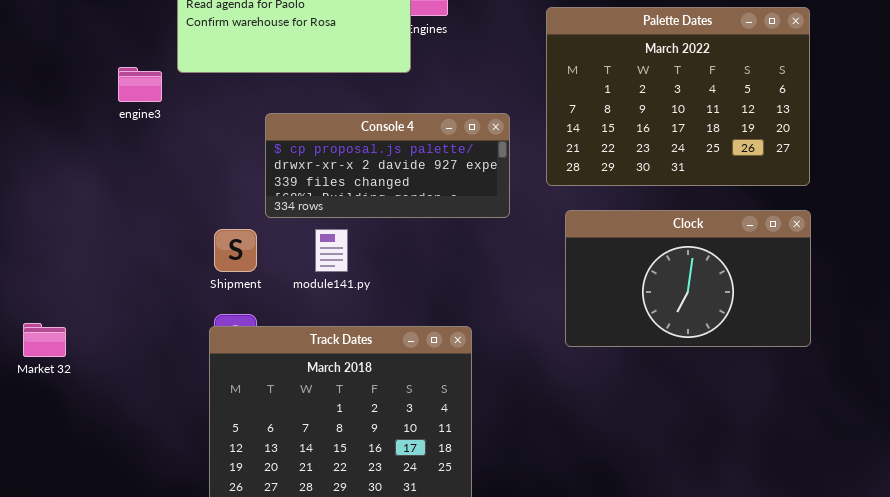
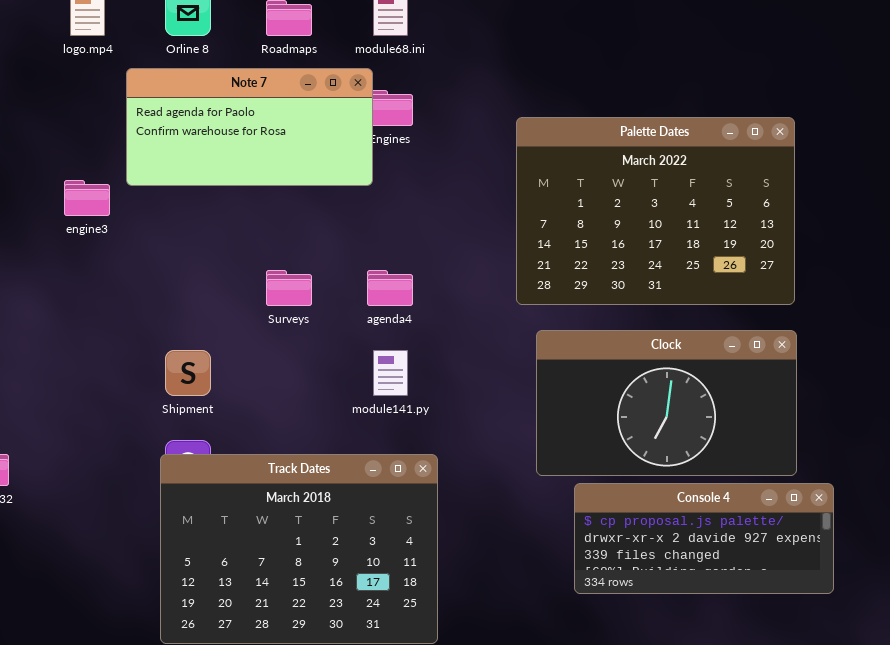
Console 4: [265,113,510,218] -> [574,483,834,594], moved
module141.py: [315,229,348,272] -> [373,350,408,396], moved

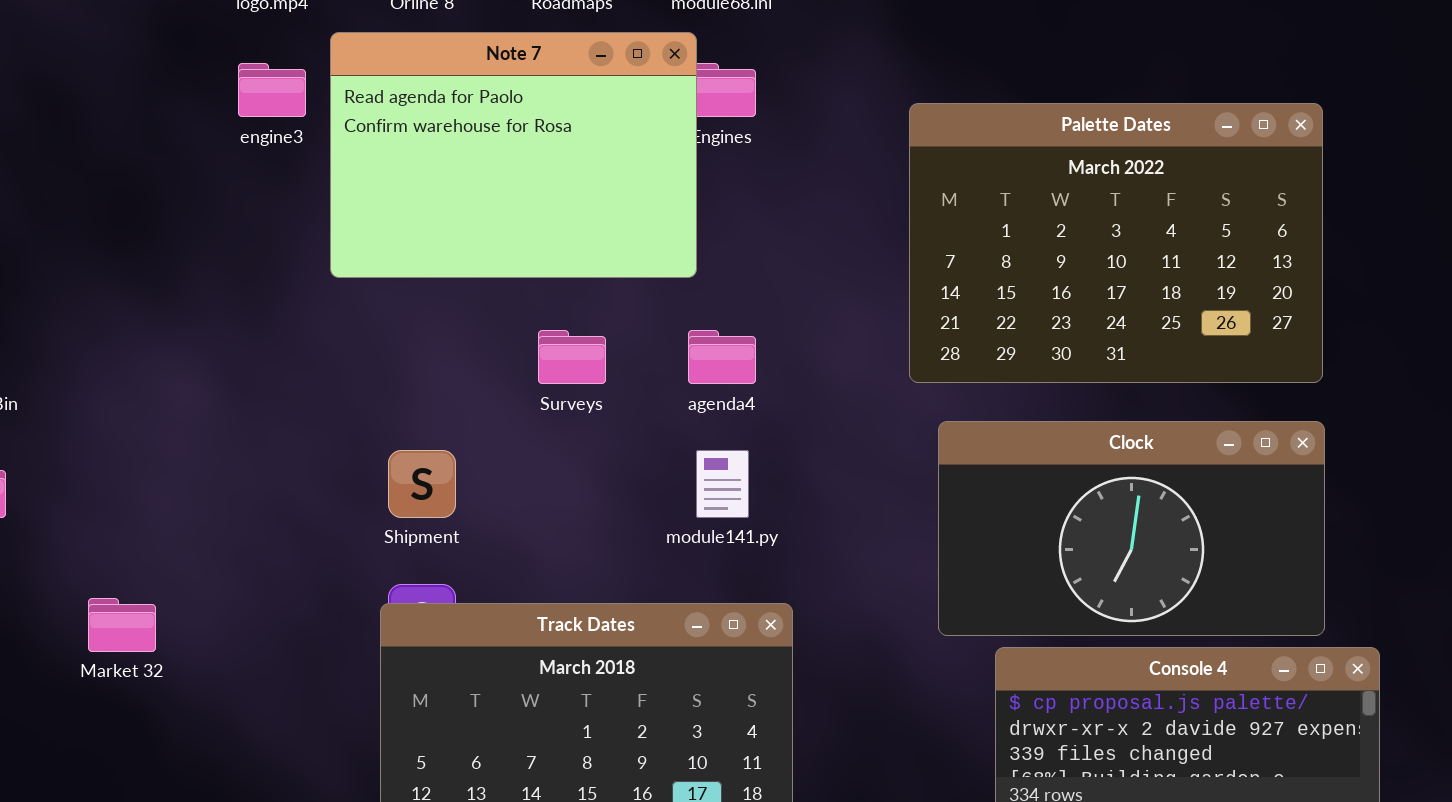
Note 7: [126,68,373,186] -> [330,32,697,278], resized
engine3: [64,180,110,216] -> [238,63,306,117], moved

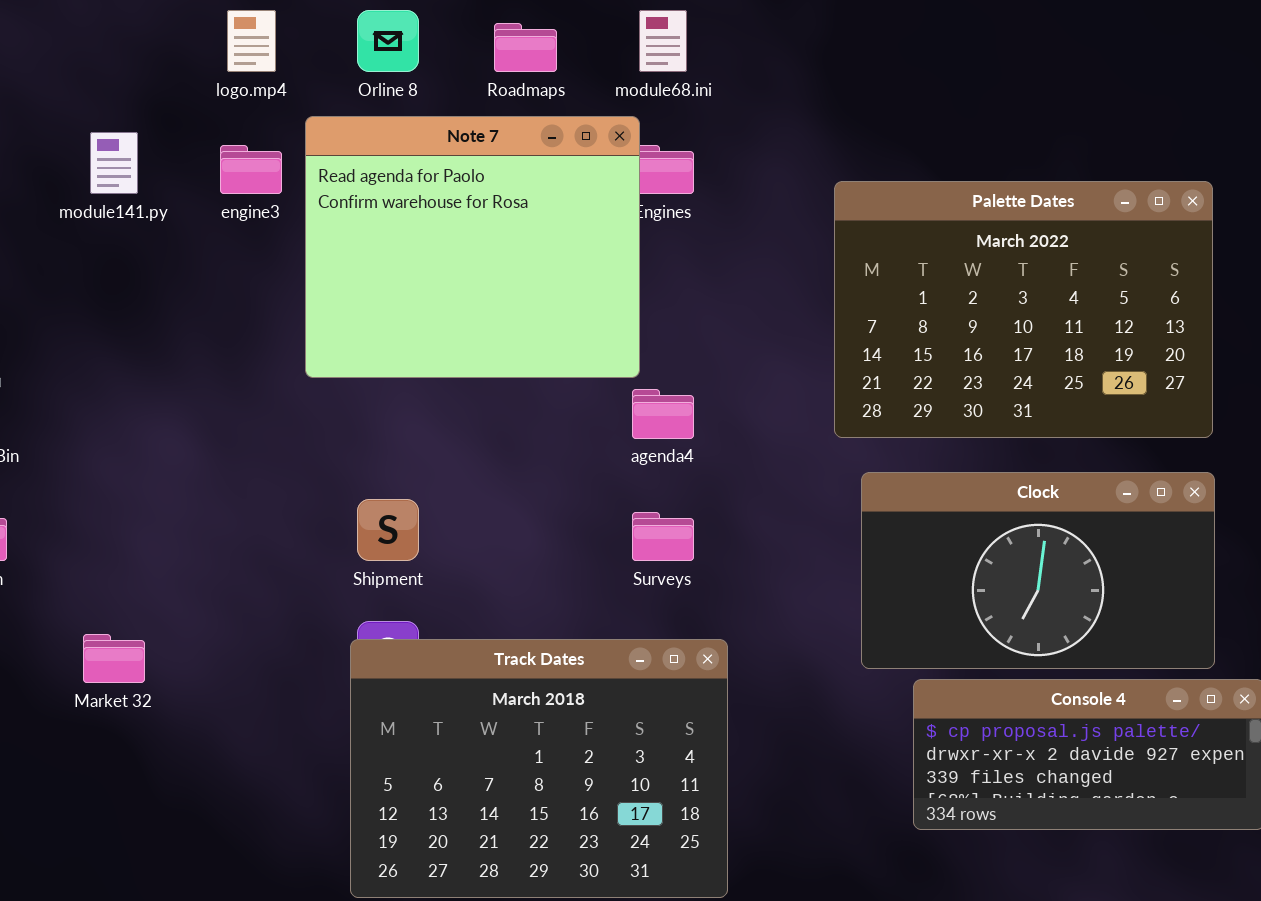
Note 7: [330,32,697,278] -> [305,116,640,378], resized
Surveys: [538,330,606,384] -> [632,512,694,561], moved
module141.py: [696,450,749,518] -> [90,132,138,194], moved

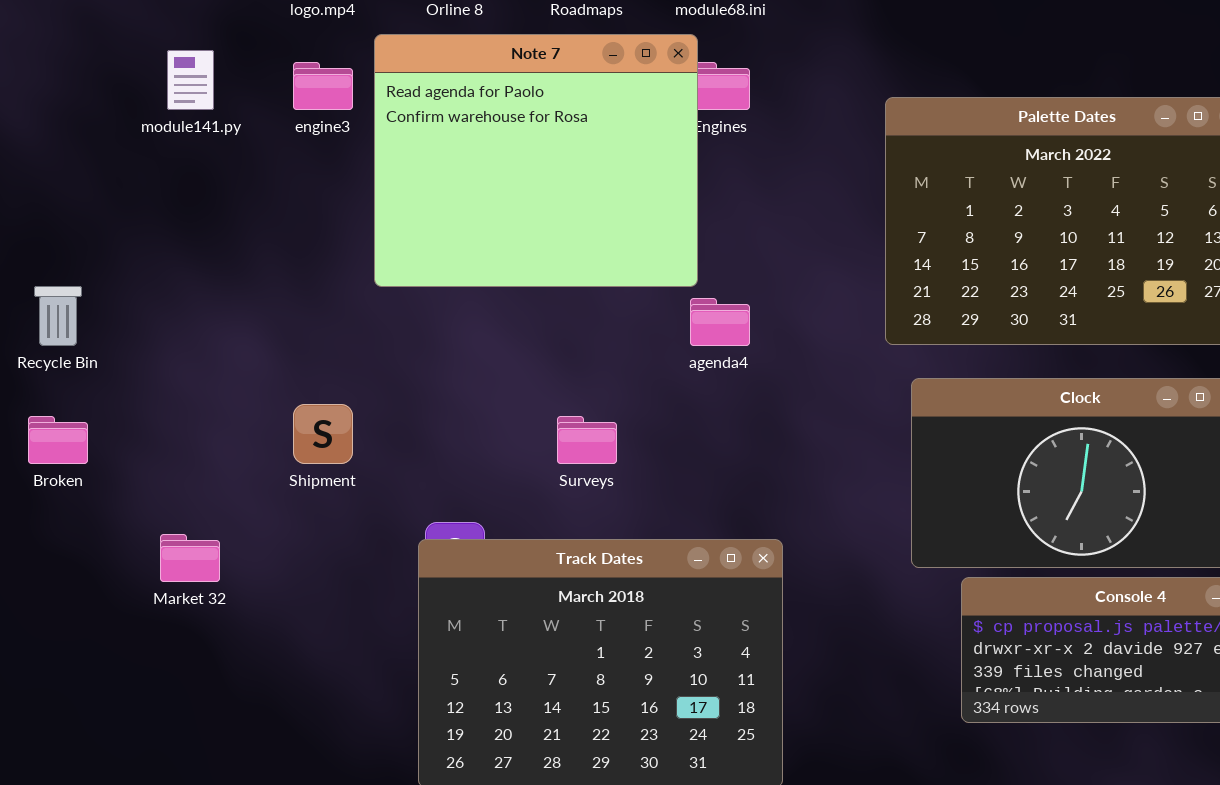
Shipment: [357,499,419,561] -> [293,404,353,464], moved
Surveys: [632,512,694,561] -> [557,416,617,464], moved

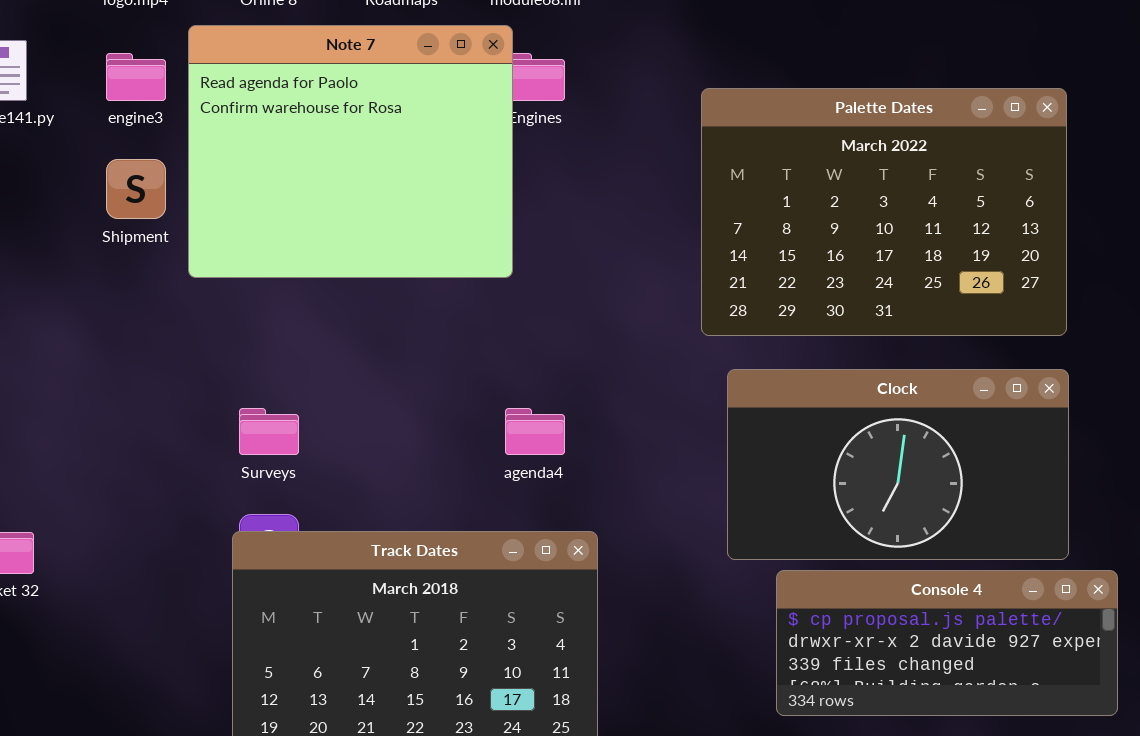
agenda4: [690,298,750,346] -> [505,408,565,455], moved
Shipment: [293,404,353,464] -> [106,159,166,219], moved
Surveys: [557,416,617,464] -> [239,408,299,455], moved

